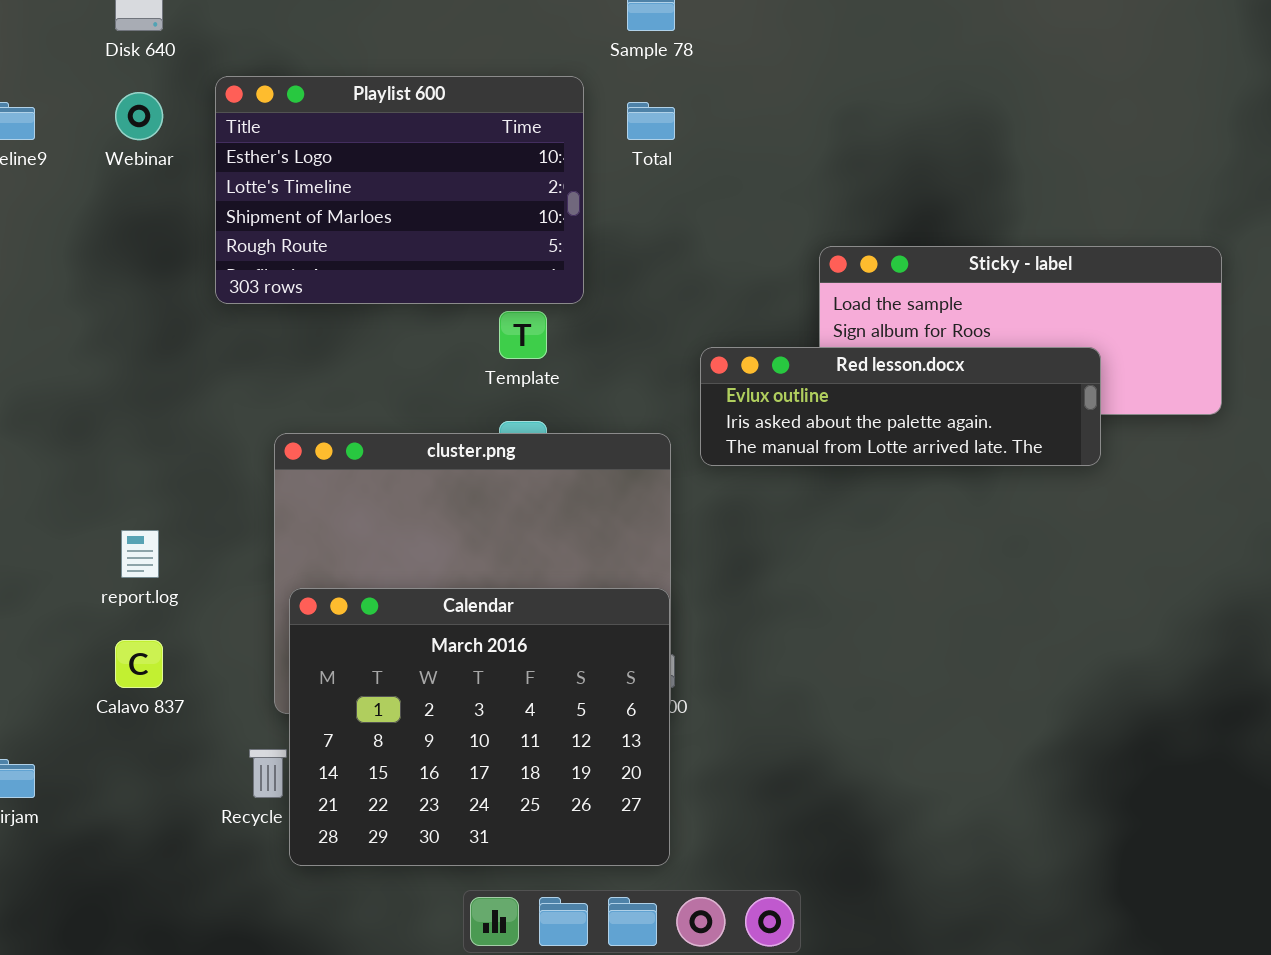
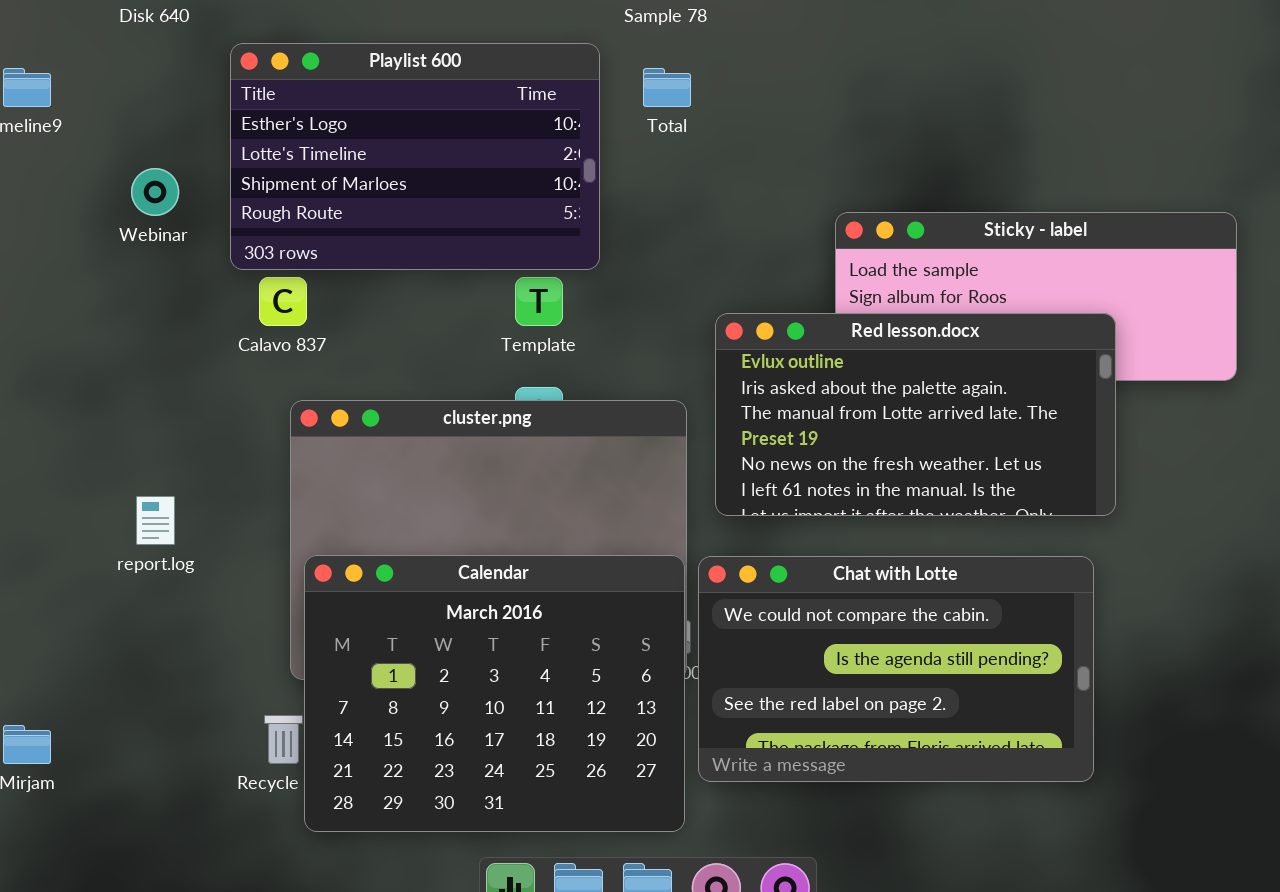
Webinar: [115,92,163,140] -> [131,168,179,216], moved
Red lesson.docx: [700,347,1101,466] -> [715,313,1116,516], resized
Chat with Lotte: none -> [698,556,1094,782], opened
Calavo 837: [115,640,163,688] -> [259,277,307,326], moved

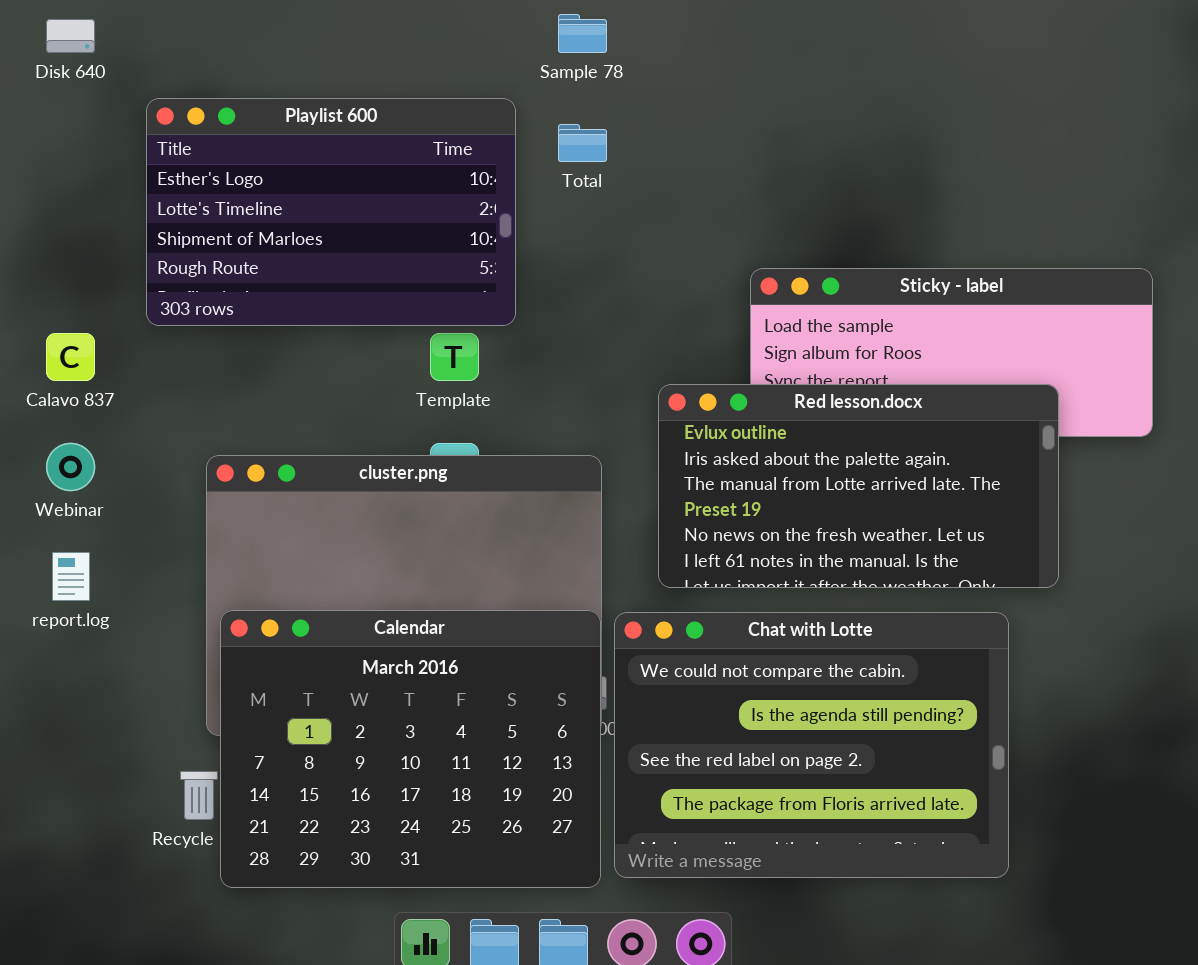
Webinar: [131,168,179,216] -> [46,443,95,491], moved
Calavo 837: [259,277,307,326] -> [46,333,95,381], moved
Red lesson.docx: [715,313,1116,516] -> [658,384,1059,588], moved
Chat with Lotte: [698,556,1094,782] -> [614,612,1009,878], resized

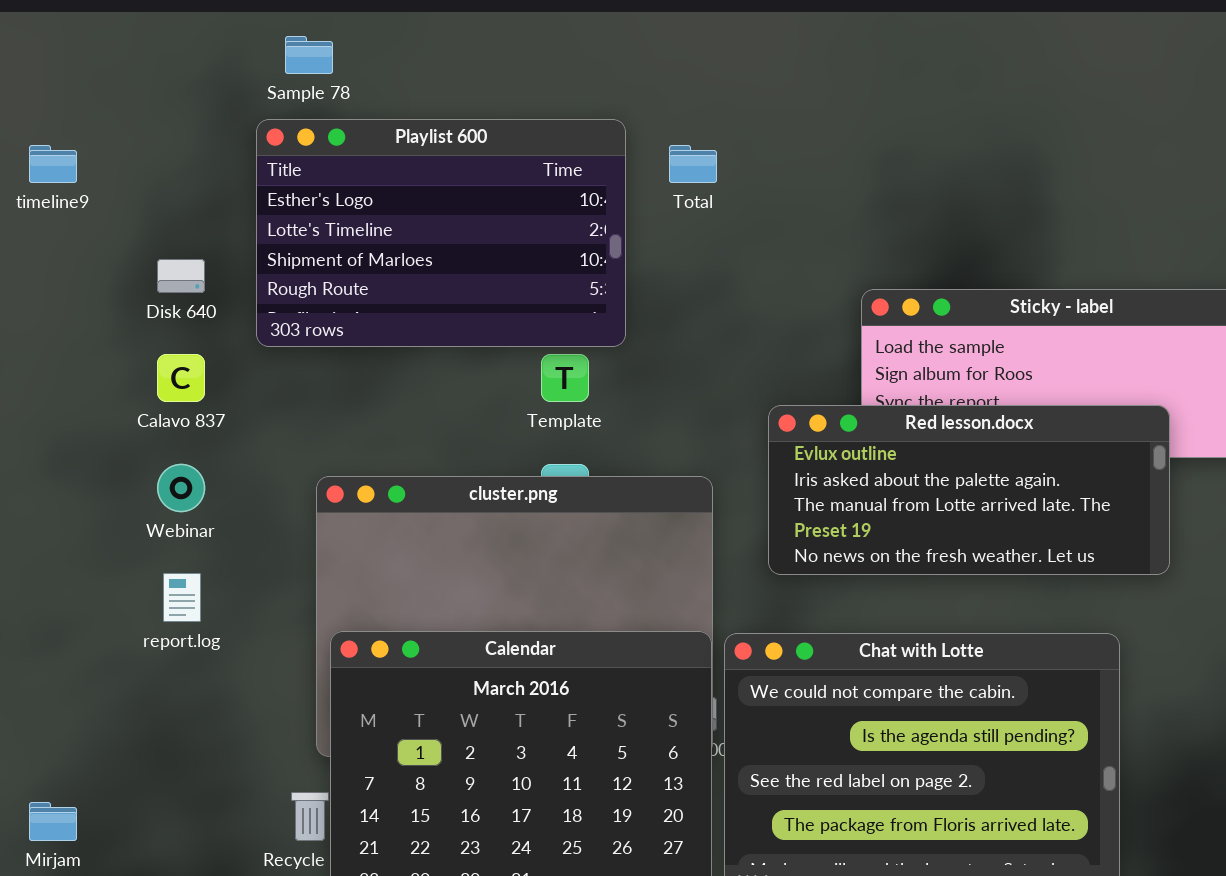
Sample 78: [558,14,607,53] -> [285,36,333,74], moved
Disk 640: [46,19,95,53] -> [157,259,205,293], moved
Red lesson.docx: [658,384,1059,588] -> [768,405,1170,575], resized

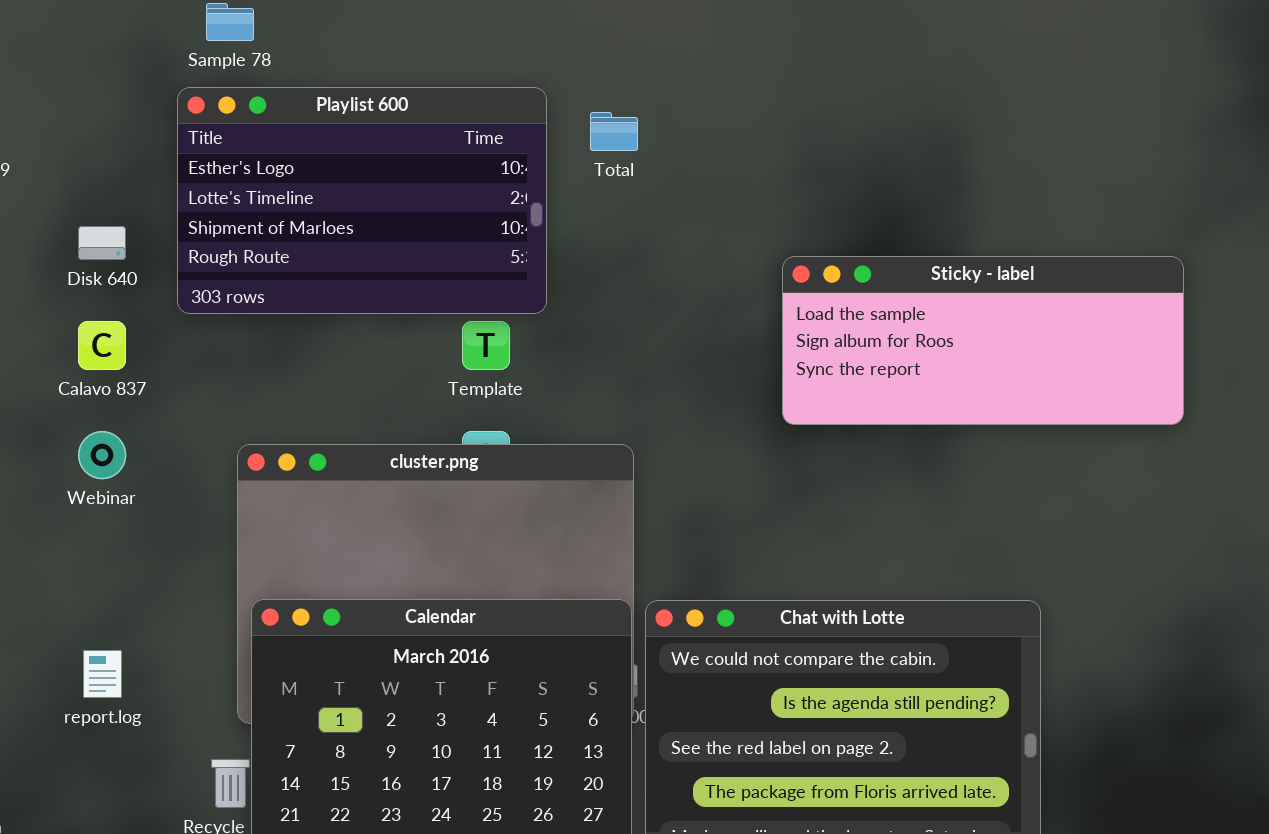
Red lesson.docx: [768,405,1170,575] -> none, closed
report.log: [163,573,201,622] -> [83,650,122,698], moved

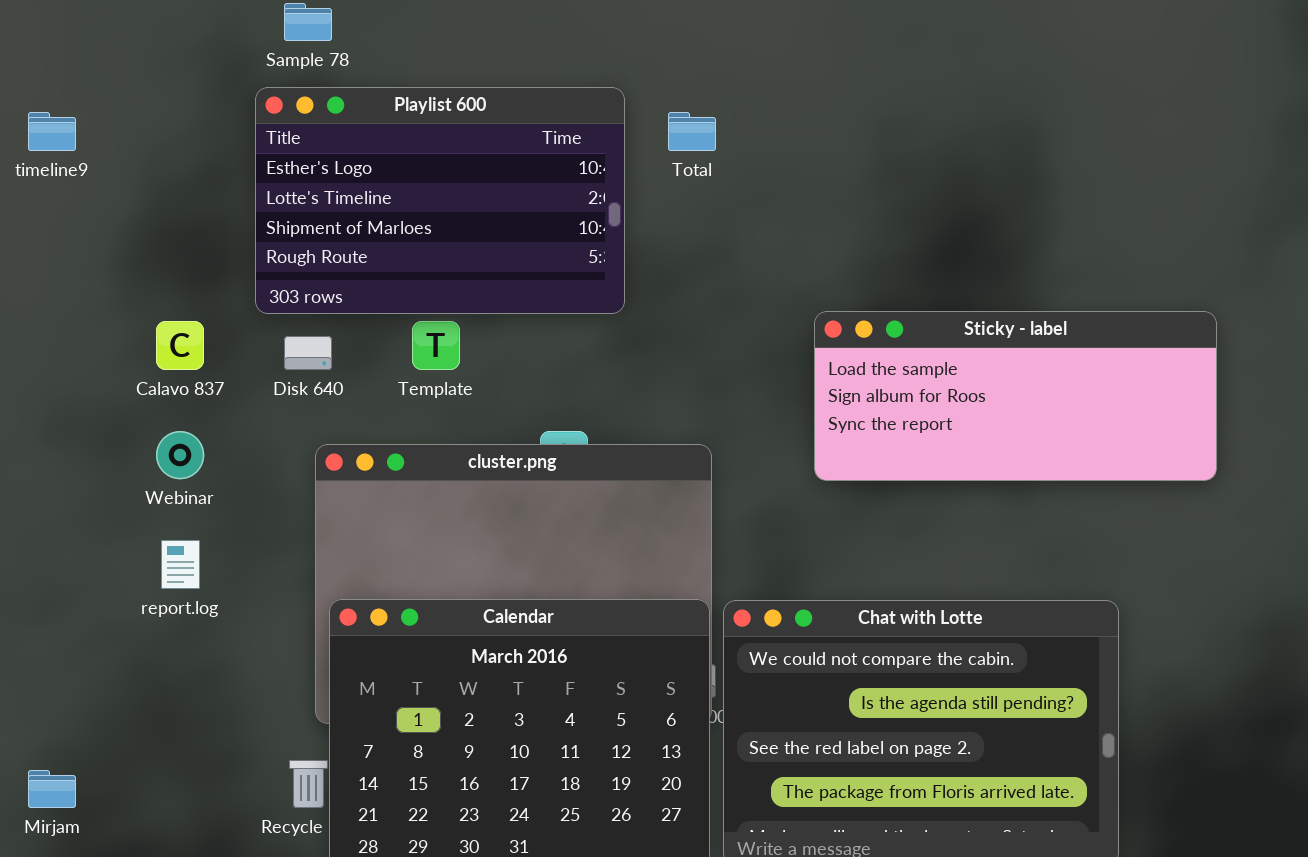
Disk 640: [78,226,126,260] -> [284,336,332,370], moved
Sticky - label: [782,256,1184,425] -> [814,311,1217,481], moved
Template: [462,321,510,370] -> [412,321,460,370], moved
report.log: [83,650,122,698] -> [161,540,200,589], moved

